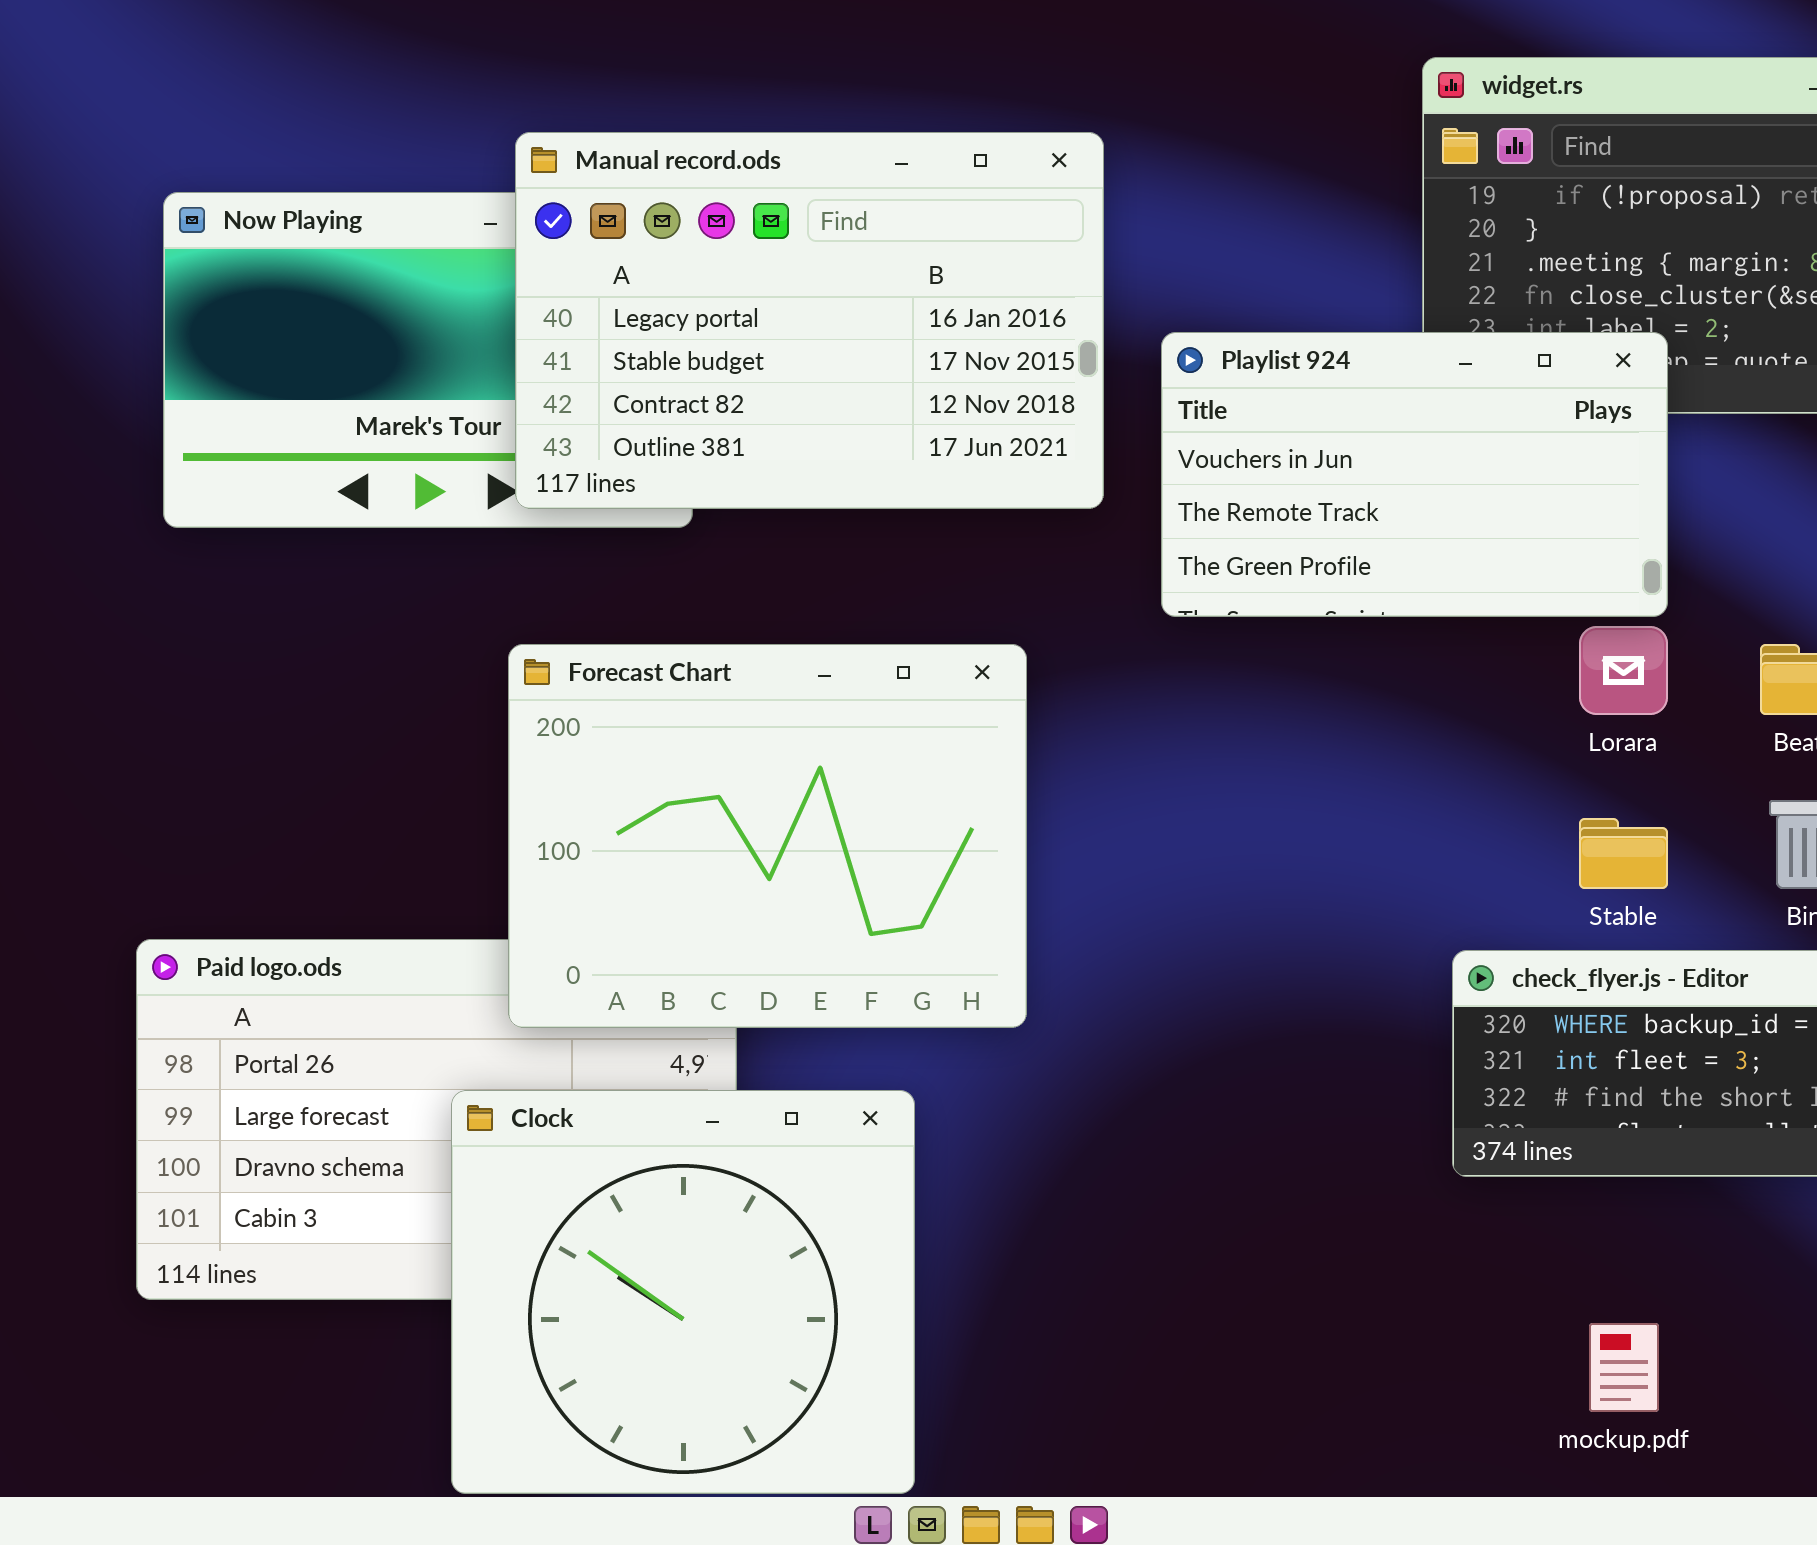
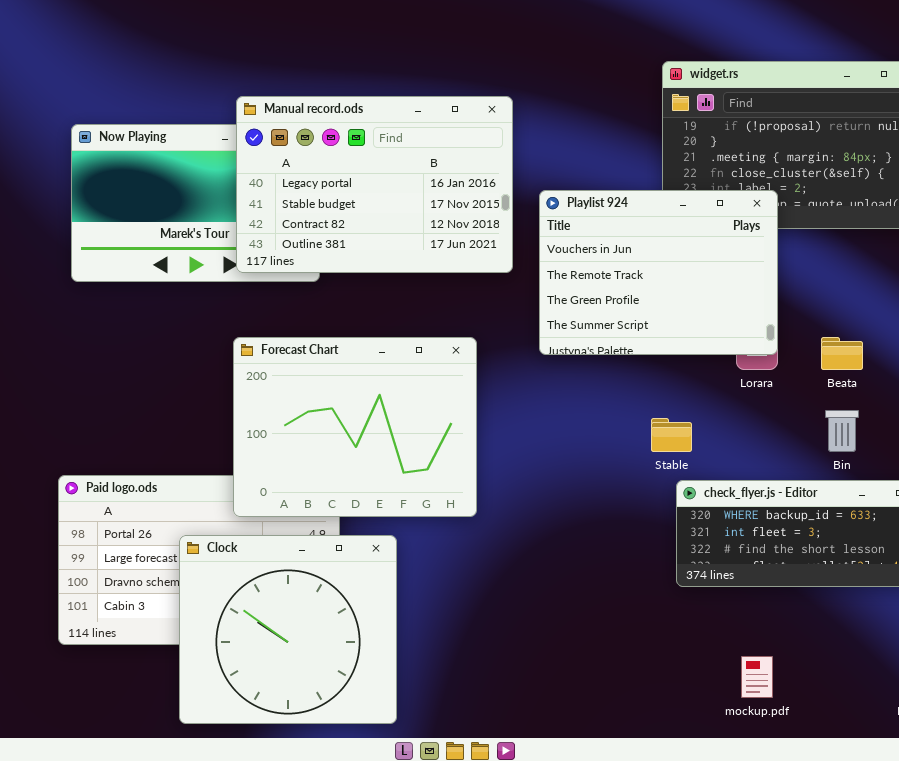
Playlist 924: [1161,332,1668,617] -> [539,190,778,355], resized
Stable: [1579,818,1668,889] -> [651,418,692,452], moved
Clock: [451,1090,915,1494] -> [179,535,397,724], moved

